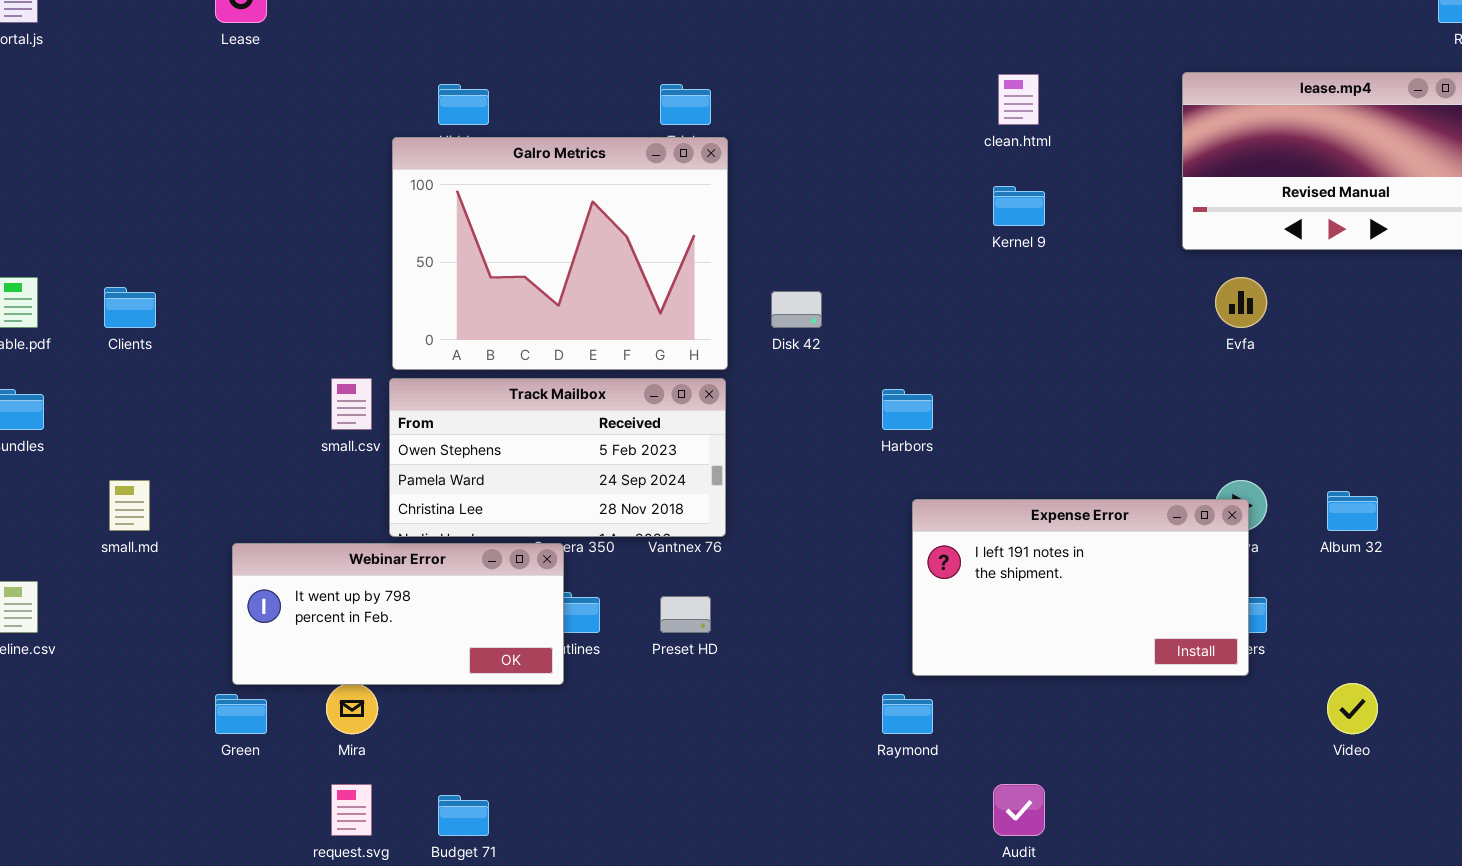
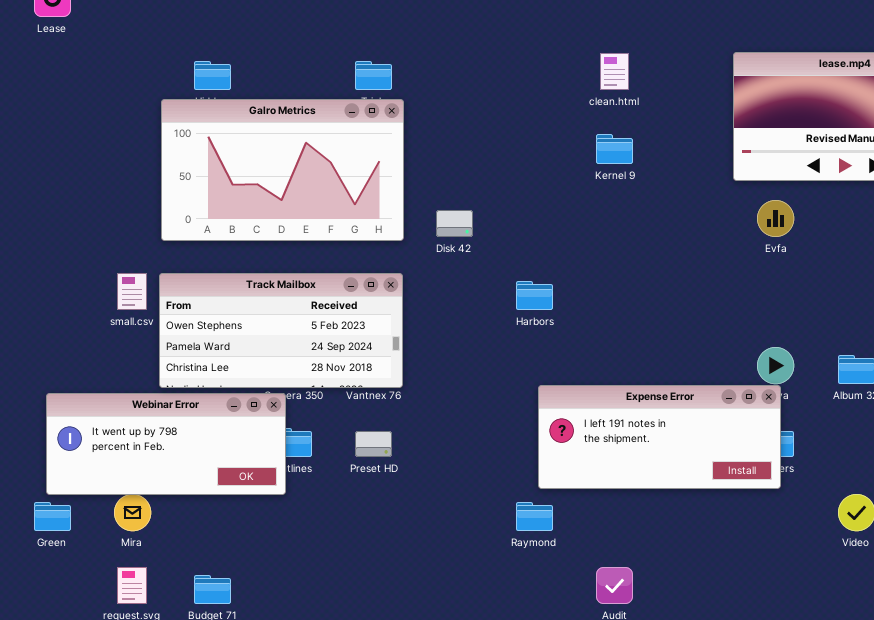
Galro Metrics: [392,137,728,370] -> [161,99,404,241], resized
Expense Error: [912,499,1249,676] -> [538,385,781,489], resized

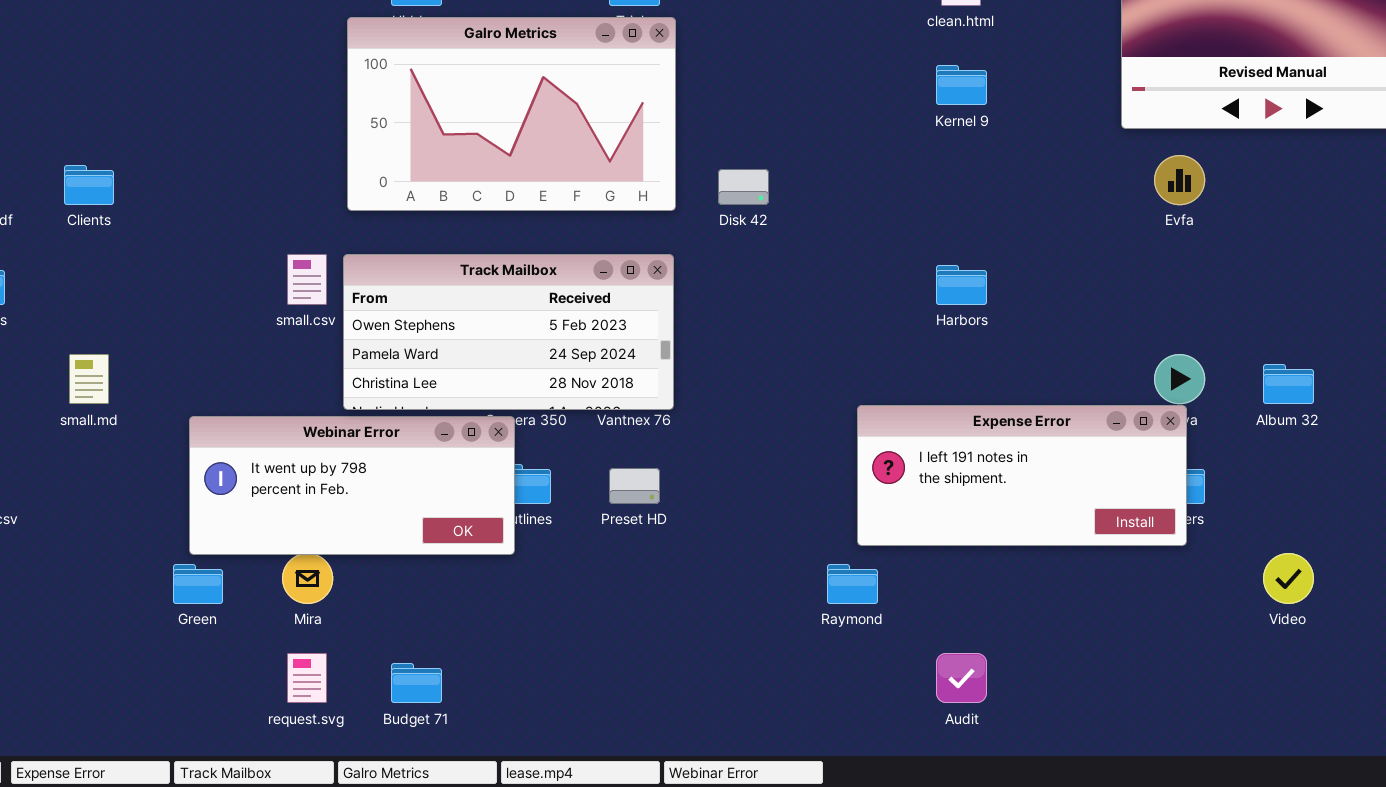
Harbors: [516,281,553,310] -> [936,265,987,305], moved

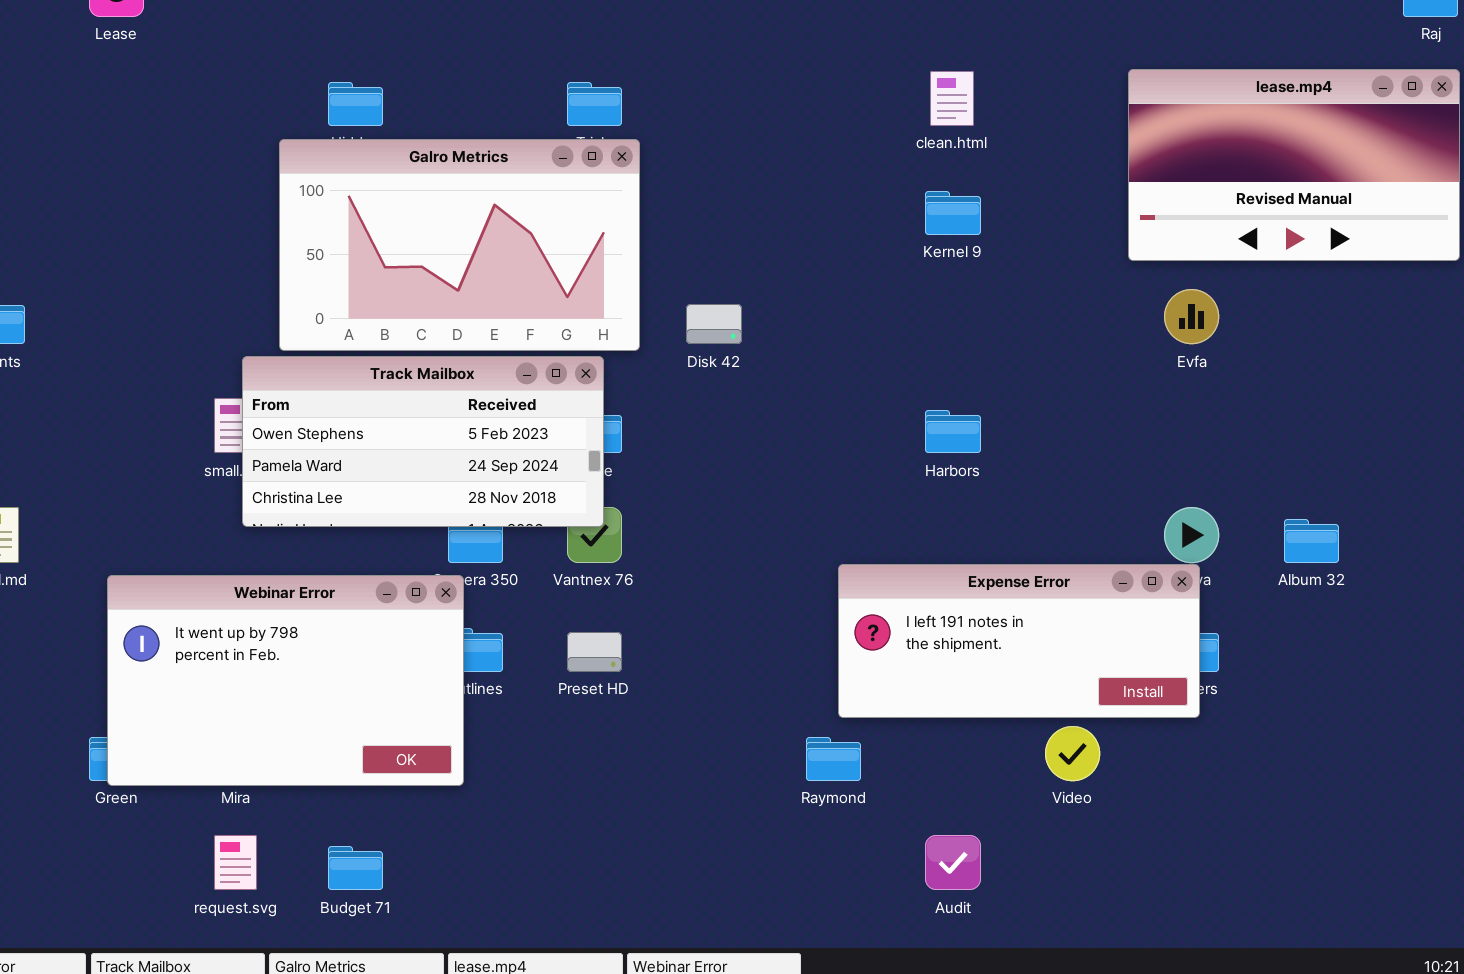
Track Mailbox: [343,254,674,410] -> [242,356,604,527], moved
Webinar Error: [189,416,515,555] -> [107,575,464,786], resized
Video: [1263,553,1314,604] -> [1045,726,1100,781], moved

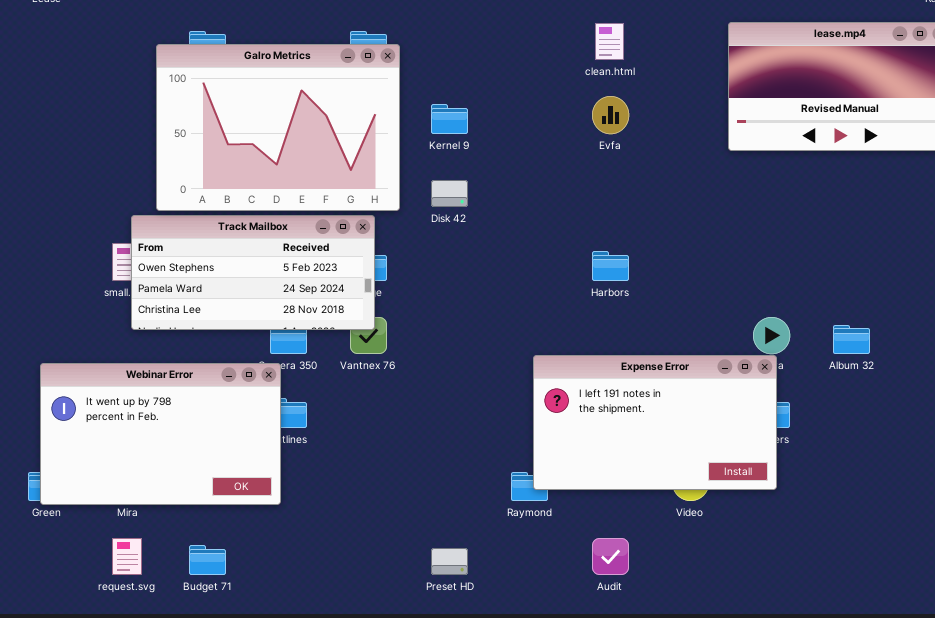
Galro Metrics: [279,139,640,351] -> [156,44,400,211], resized
Kernel 9: [925,191,981,235] -> [431,104,468,134], moved
Evfa: [1164,289,1219,344] -> [592,96,629,134], moved
Expense Error: [838,564,1200,718] -> [533,355,777,490], resized
Preset HD: [567,632,622,672] -> [431,548,468,575], moved

